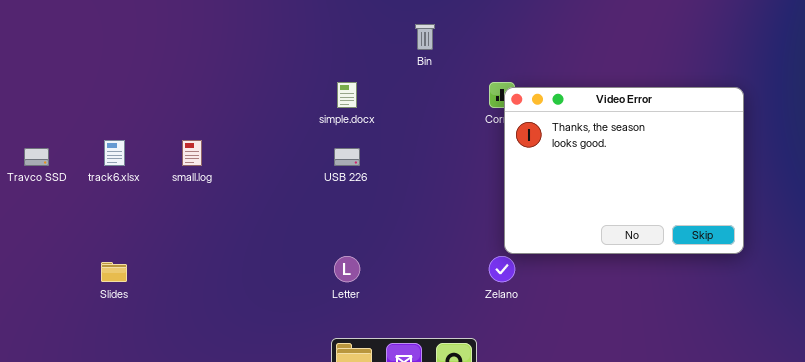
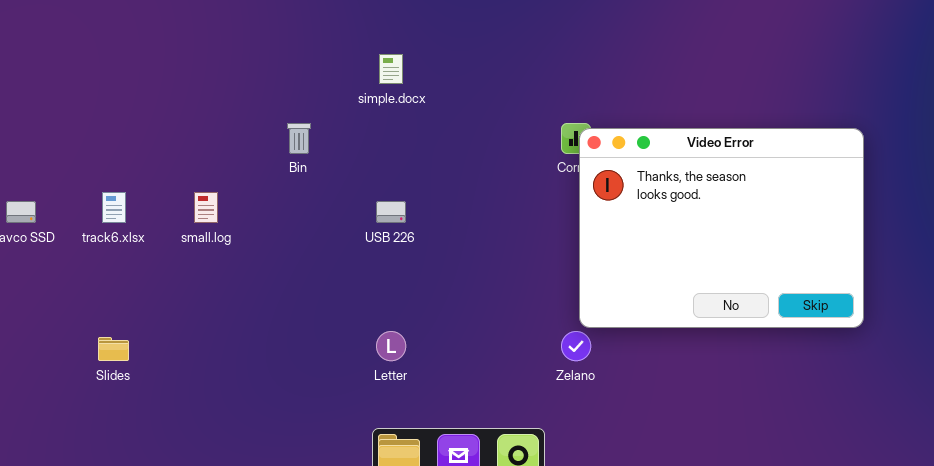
Bin: [415,24,435,50] -> [287,123,311,154], moved
simple.docx: [337,82,357,108] -> [379,54,403,84], moved

